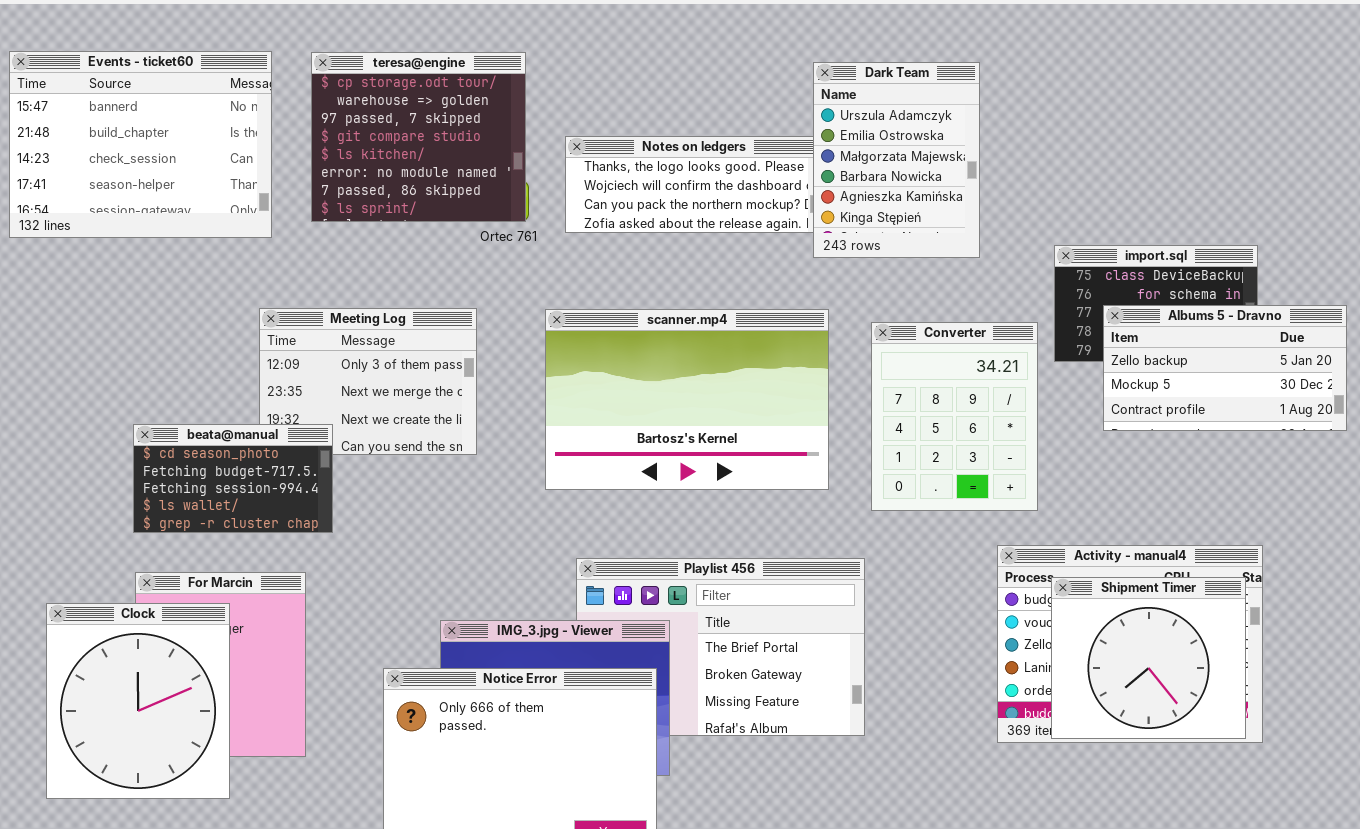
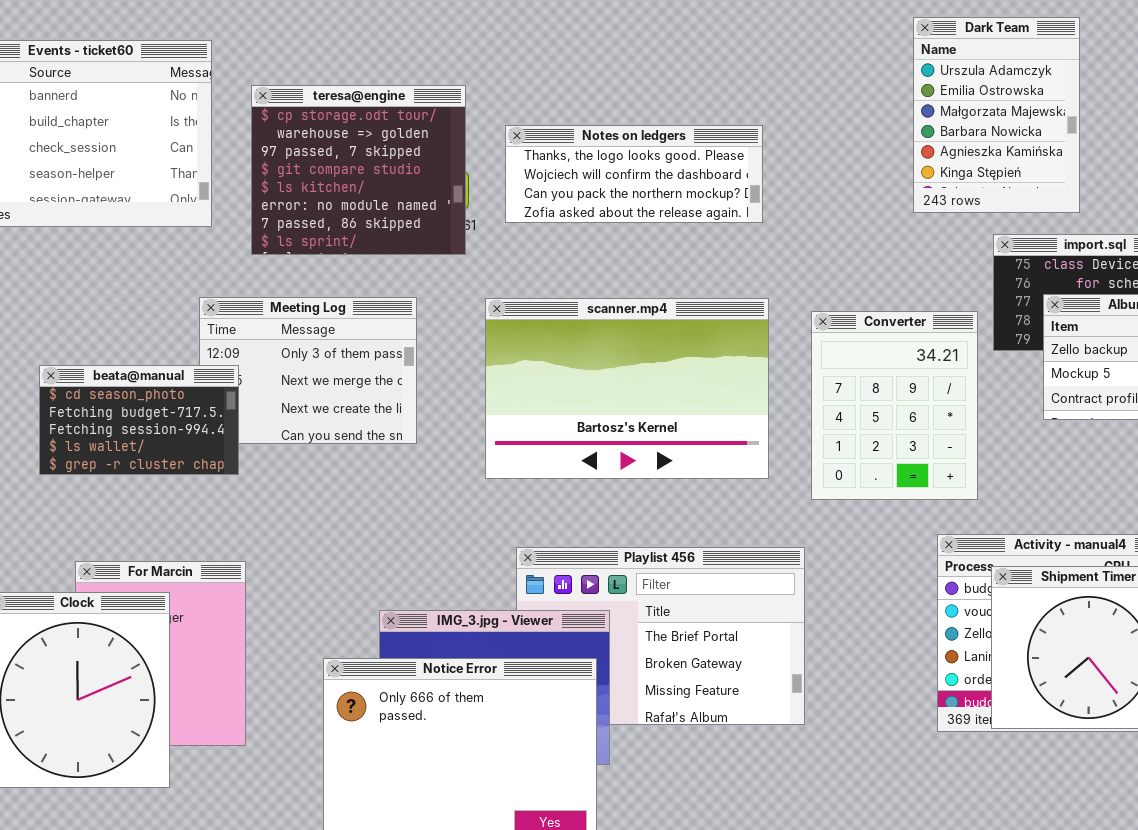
teresa@engine: [311,52,526,222] -> [251,85,466,255], moved
Dark Team: [813,62,980,258] -> [913,17,1080,213], moved
beata@manual: [133,424,333,533] -> [39,365,239,475], moved

